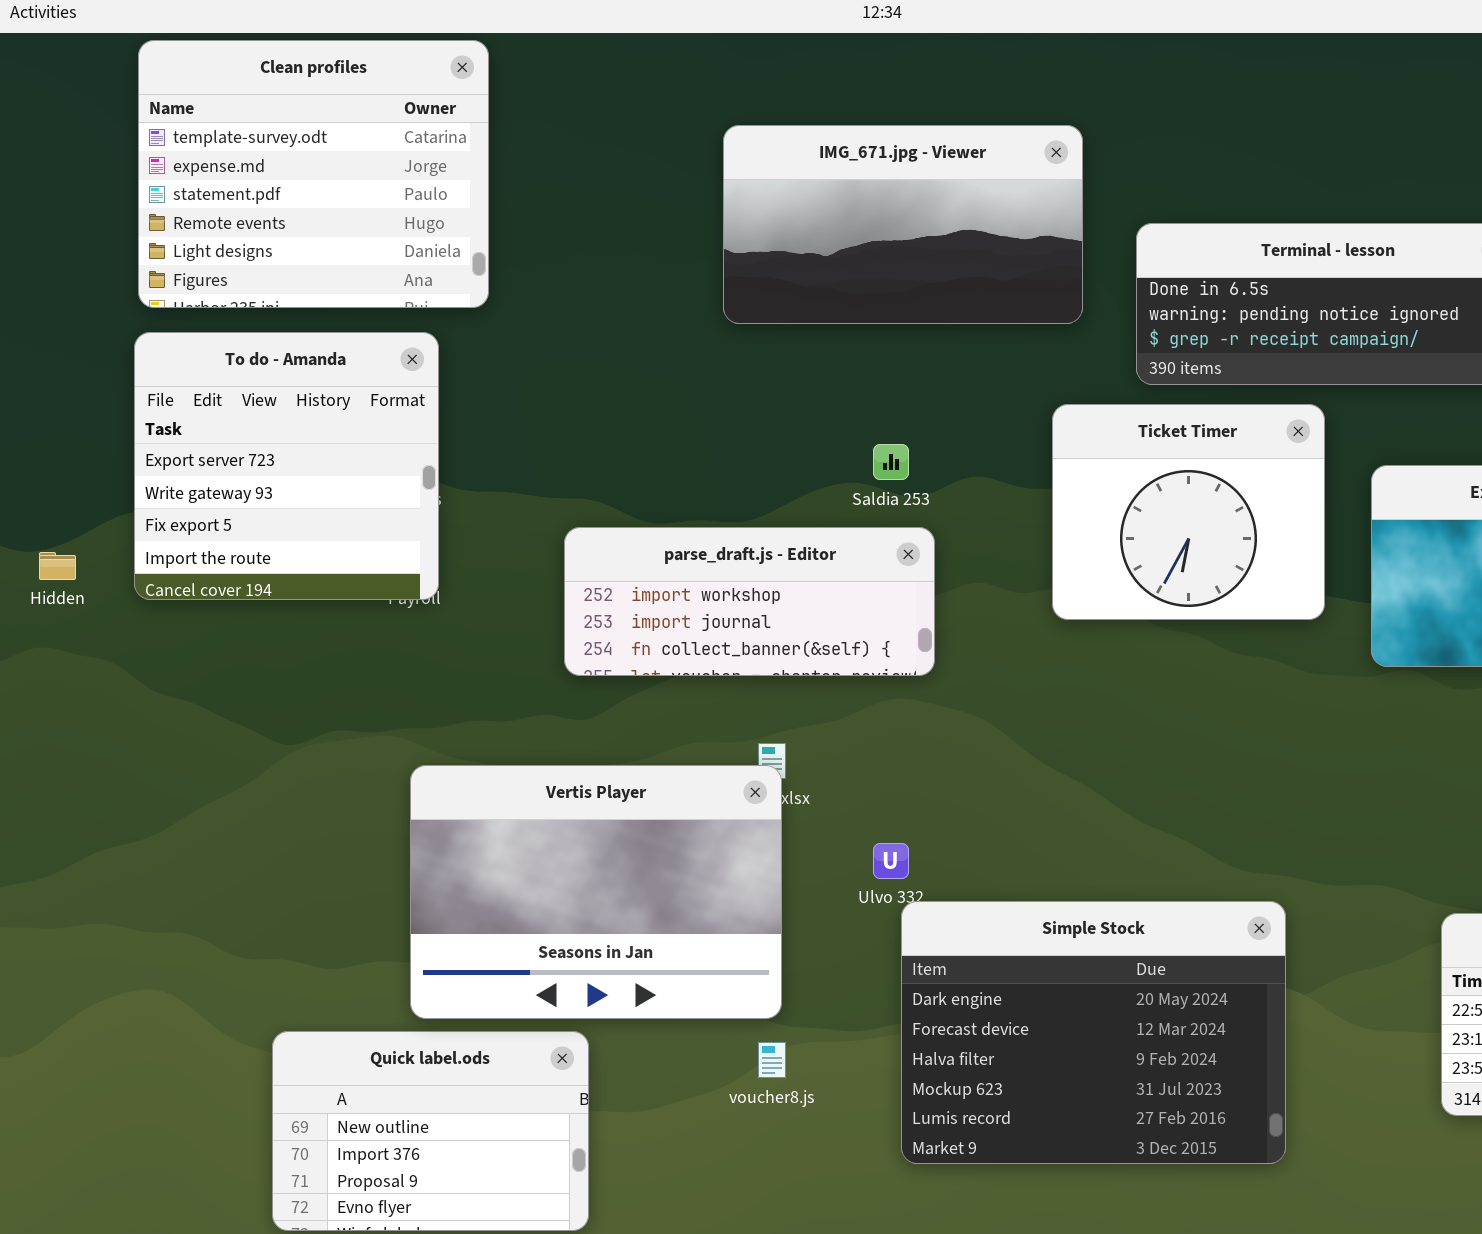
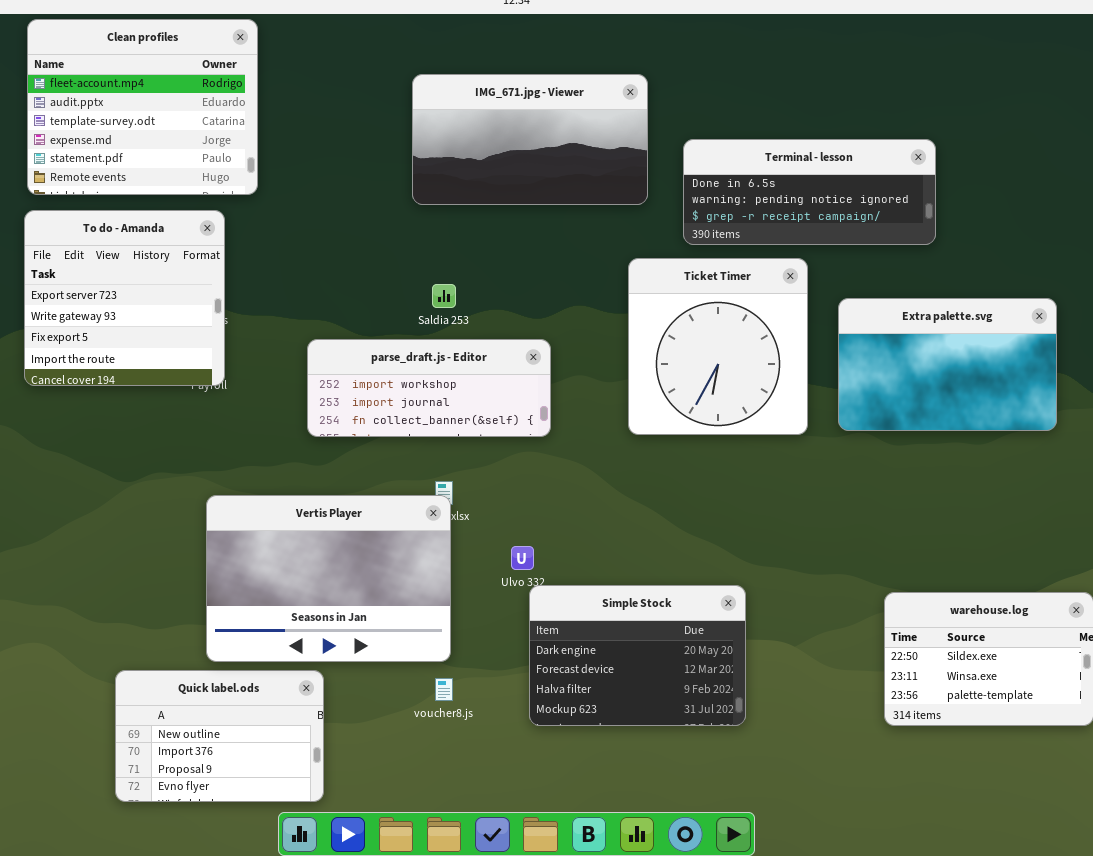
Clean profiles: [138,40,489,308] -> [27,19,258,195], scrolled up 2 rows
Ticket Timer: [1052,404,1325,620] -> [628,258,808,435], resized
Saldia 253: [873,444,909,480] -> [432,284,456,308], moved
Simple Stock: [901,901,1286,1164] -> [529,585,746,726], resized

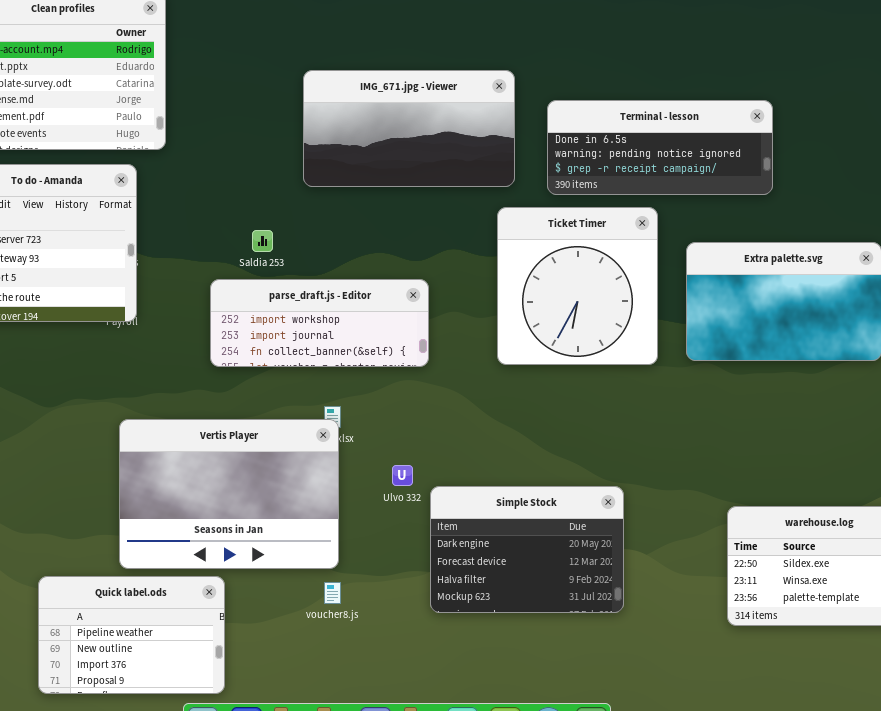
IMG_671.jpg - Viewer: [412,74,648,205] -> [303,70,515,187], moved
Saldia 253: [432,284,456,308] -> [252,230,273,252], moved
Simple Stock: [529,585,746,726] -> [430,486,624,613], moved
Quick label.ods: [115,670,324,802] -> [38,576,225,694], scrolled up 1 row

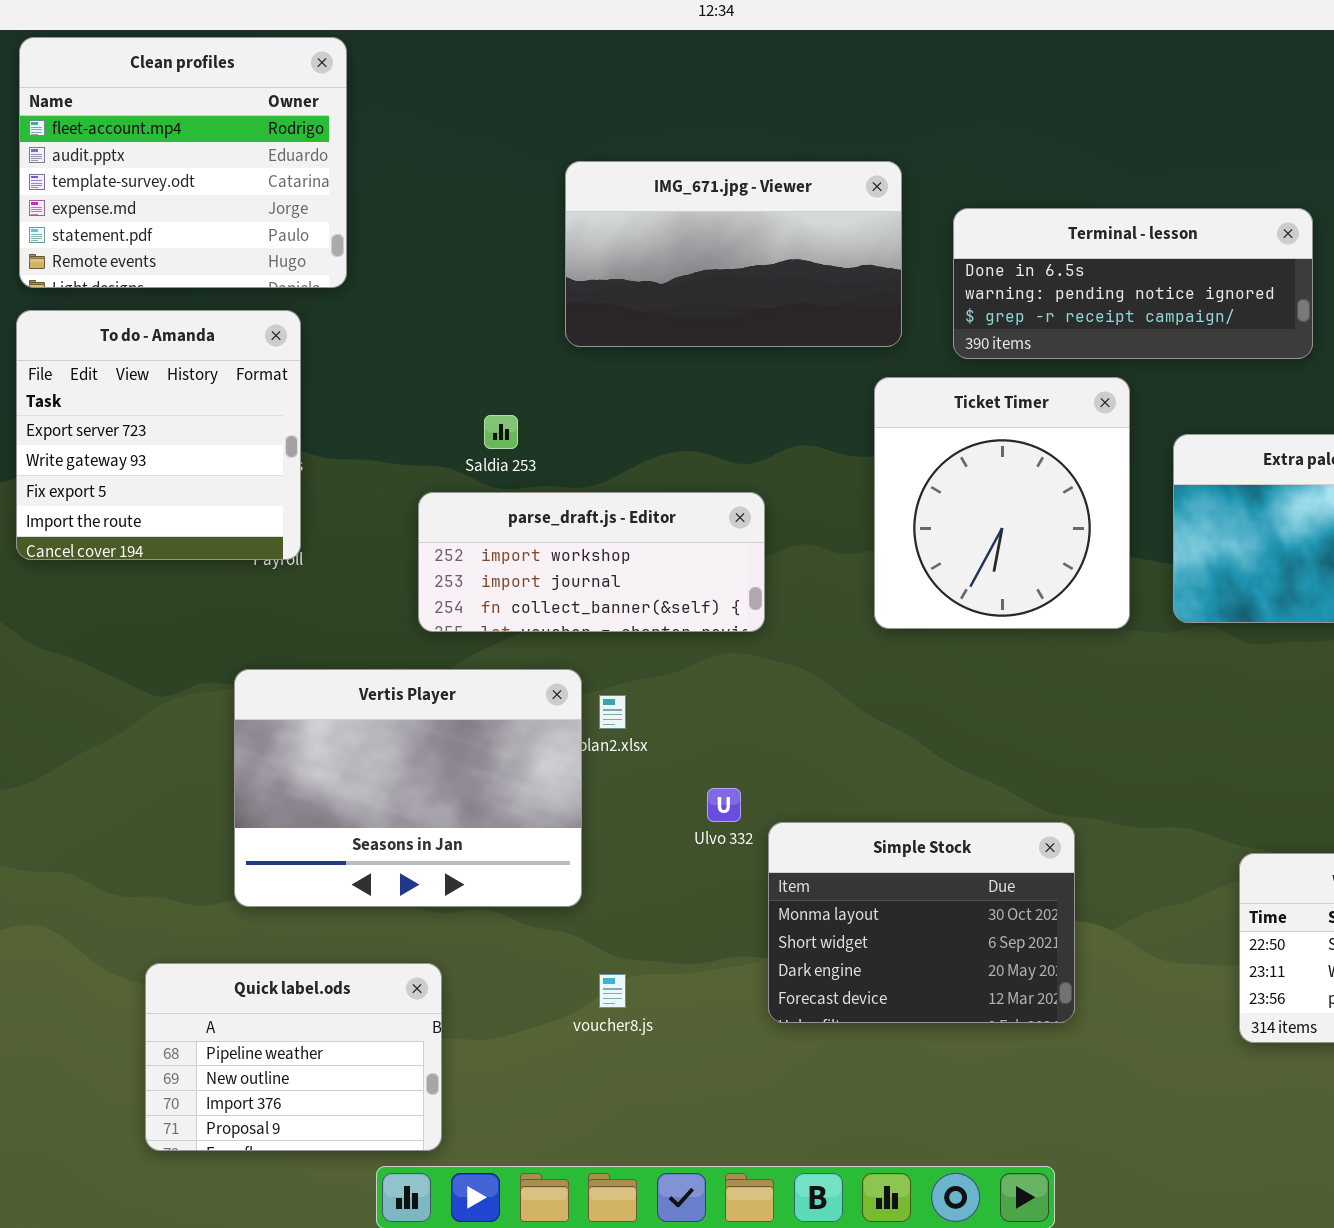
Vertis Player: [119,419,339,569] -> [234,669,582,907], moved
Simple Stock: [430,486,624,613] -> [768,822,1075,1023], scrolled up 2 rows

